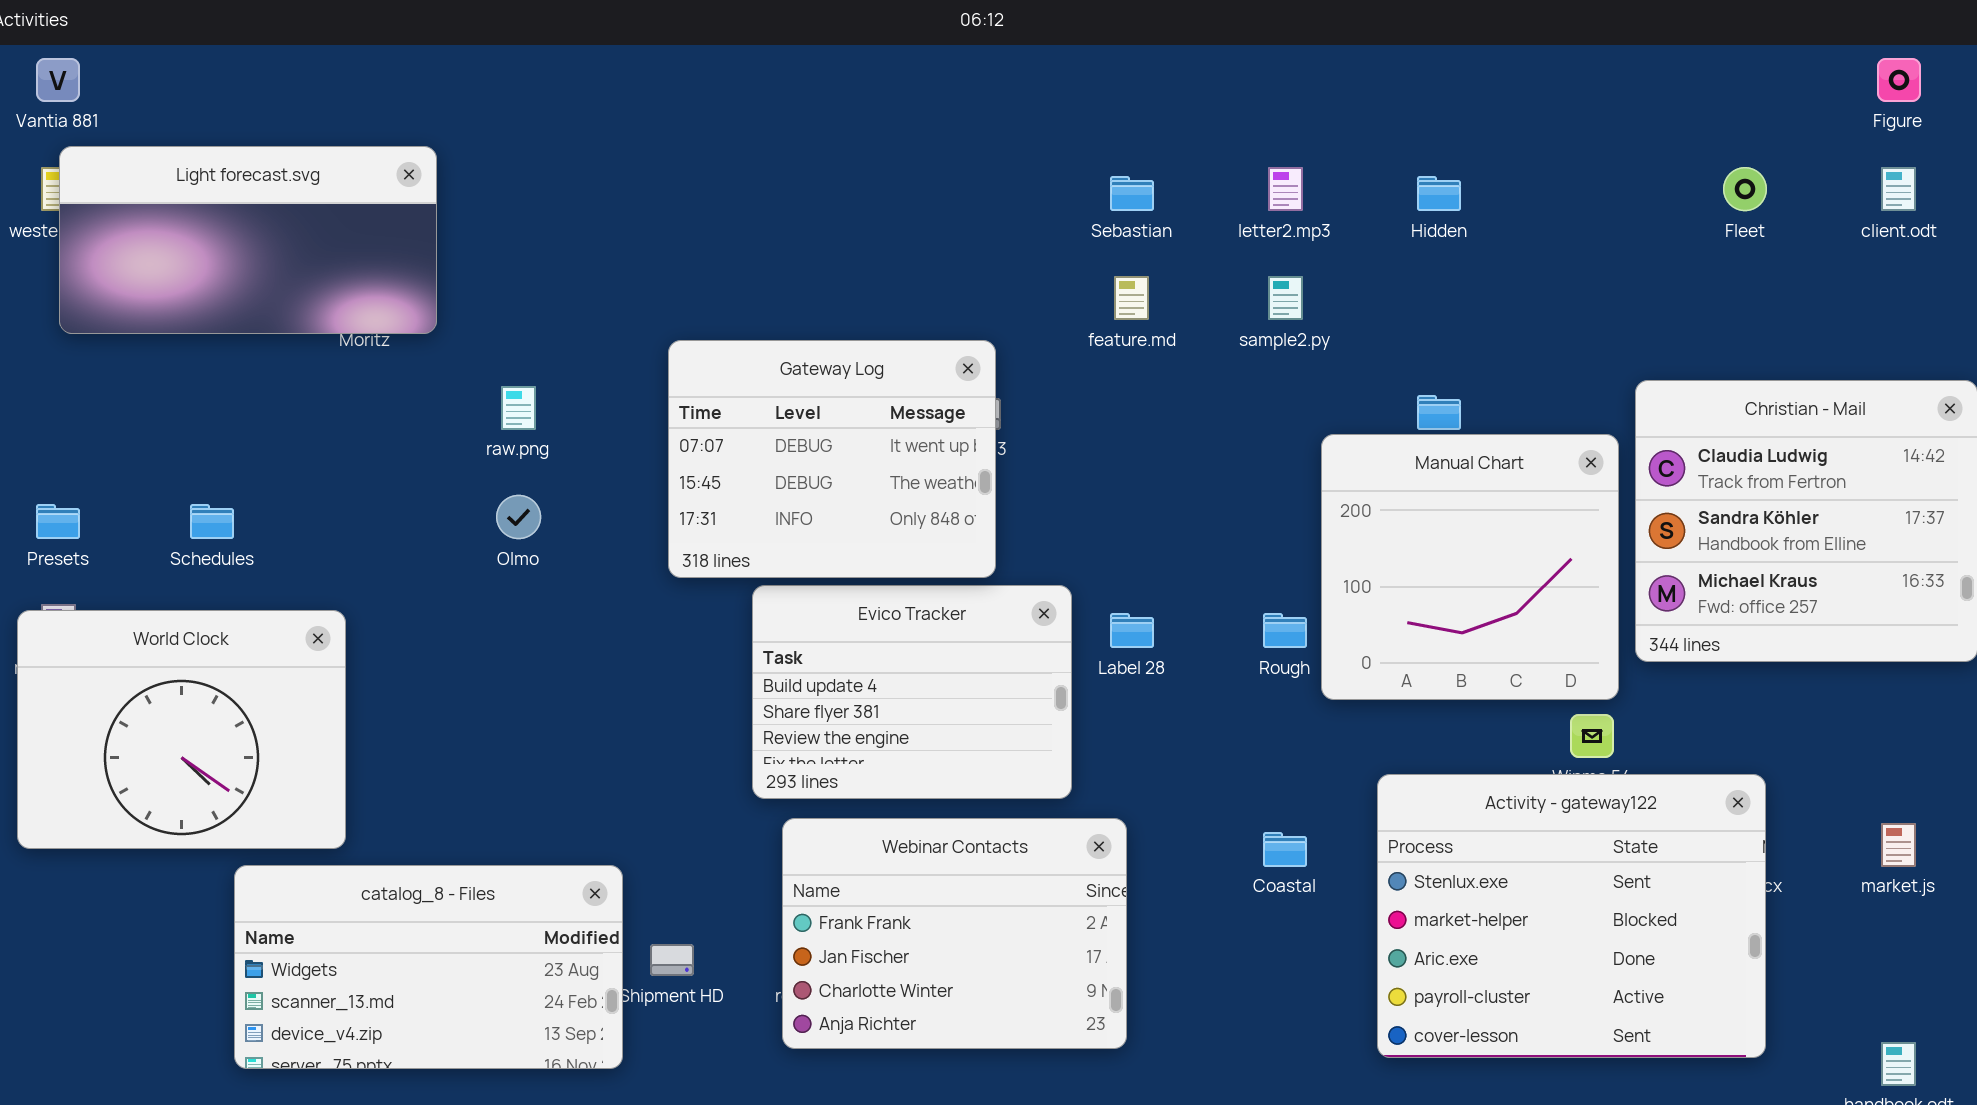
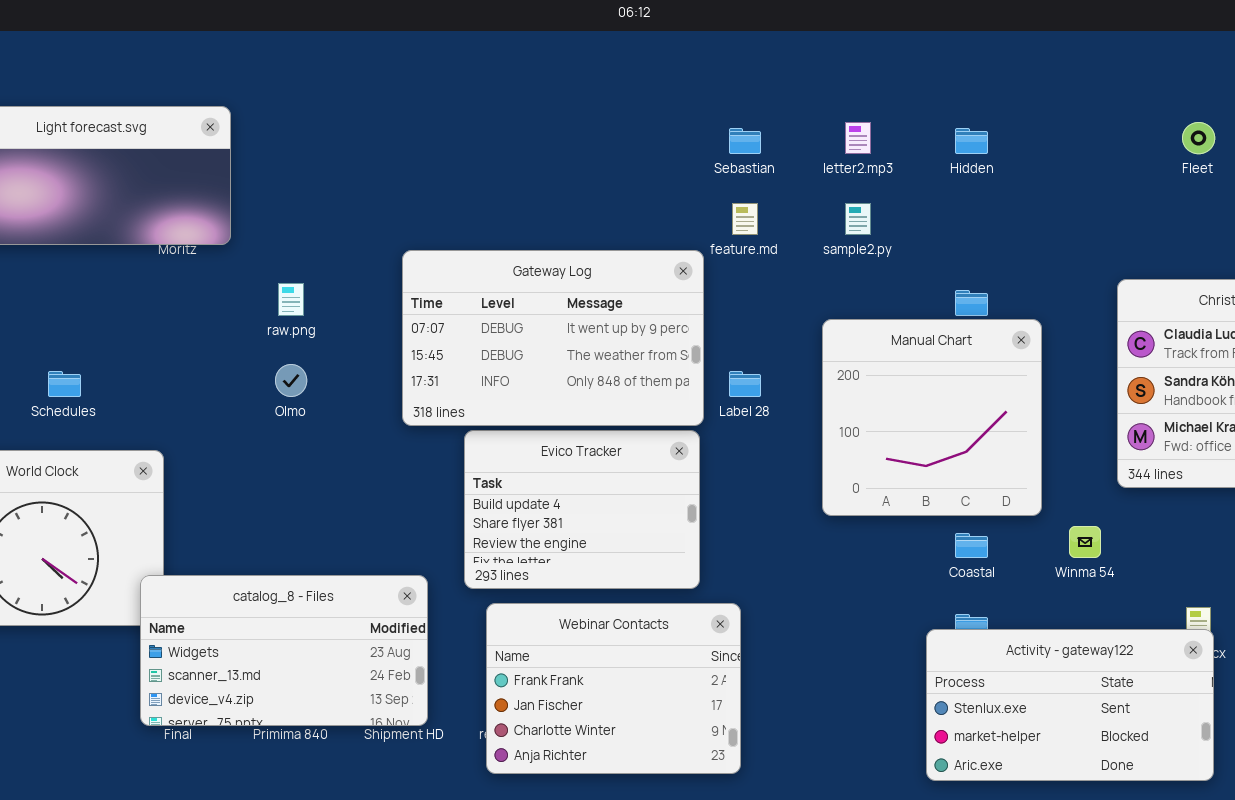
Gateway Log: [668,340,996,578] -> [402,250,704,426], resized
Manual Chart: [1321,434,1619,700] -> [822,319,1042,516], moved
Label 28: [1110,613,1154,648] -> [729,371,761,397], moved
Activity - gateway122: [1377,774,1766,1058] -> [926,629,1214,781], resized
Coastal: [1263,832,1307,867] -> [955,533,988,558], moved
catalog_8 - Files: [234,865,623,1069] -> [140,575,428,726], moved

